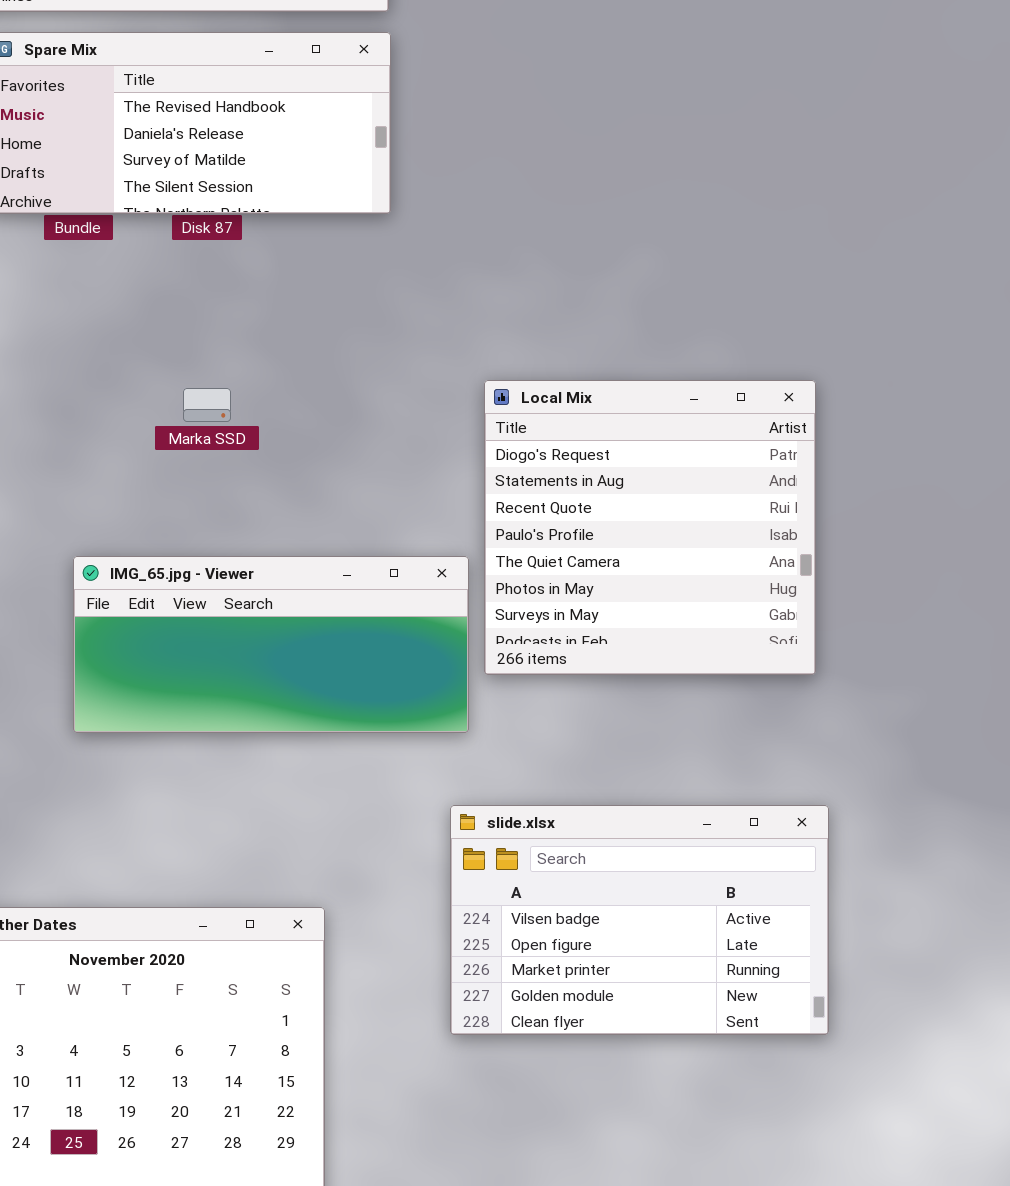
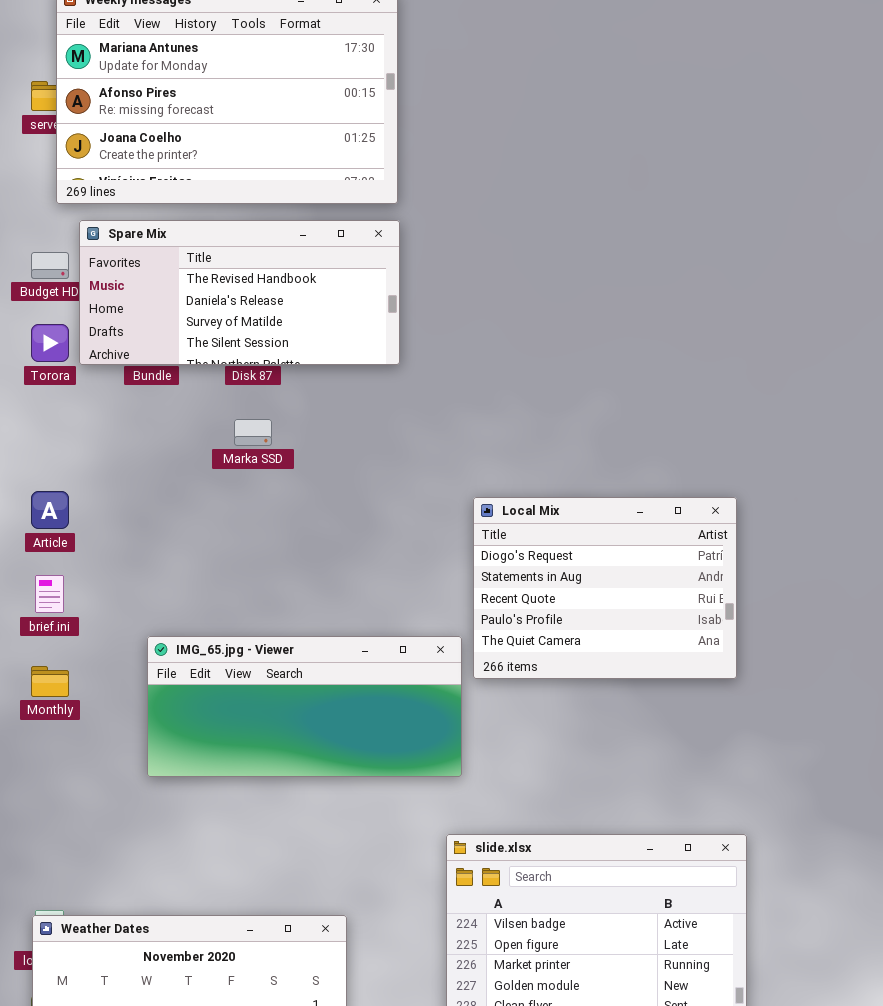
Local Mix: [484,380,816,675] -> [473,497,737,679], resized
Marka SSD: [183,388,231,422] -> [234,419,272,446], moved

